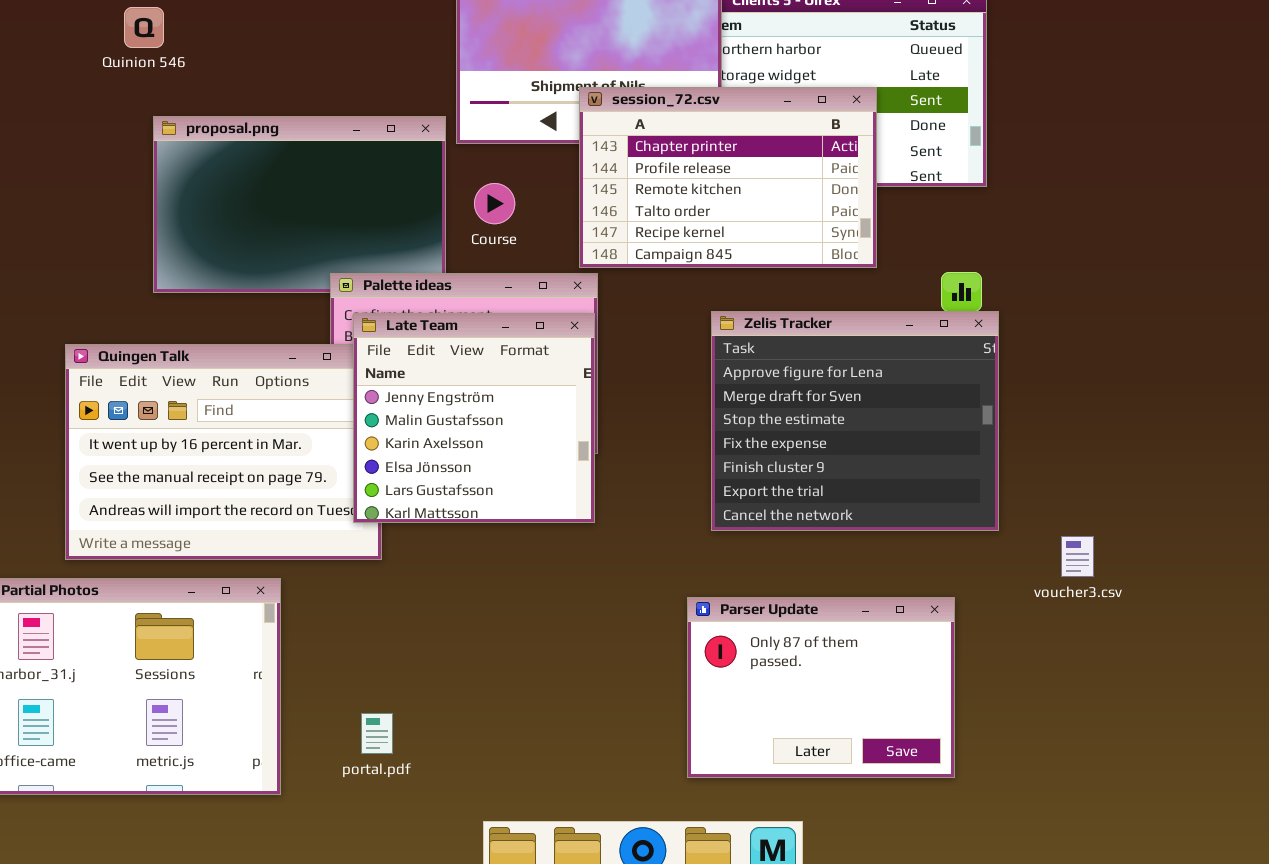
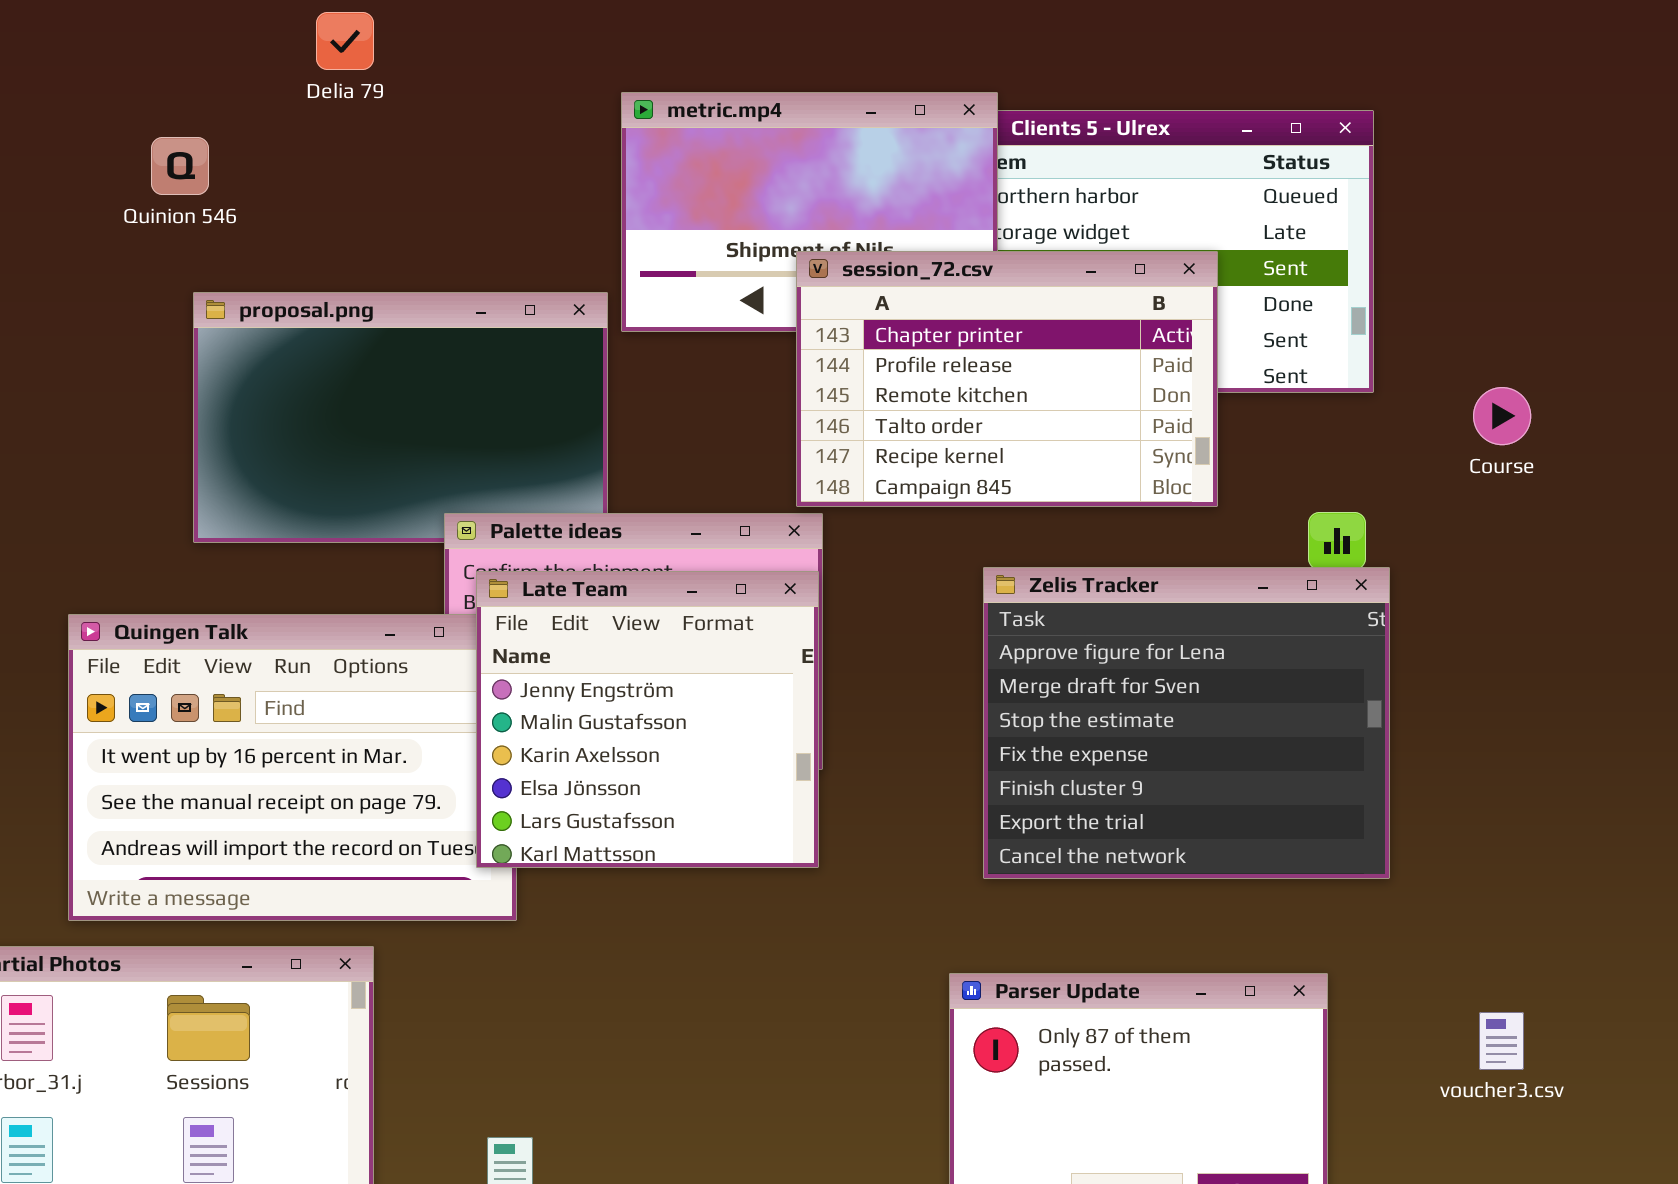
Course: [474,183,515,224] -> [1473,387,1531,445], moved
voucher3.csv: [1061,536,1094,577] -> [1479,1012,1524,1070], moved

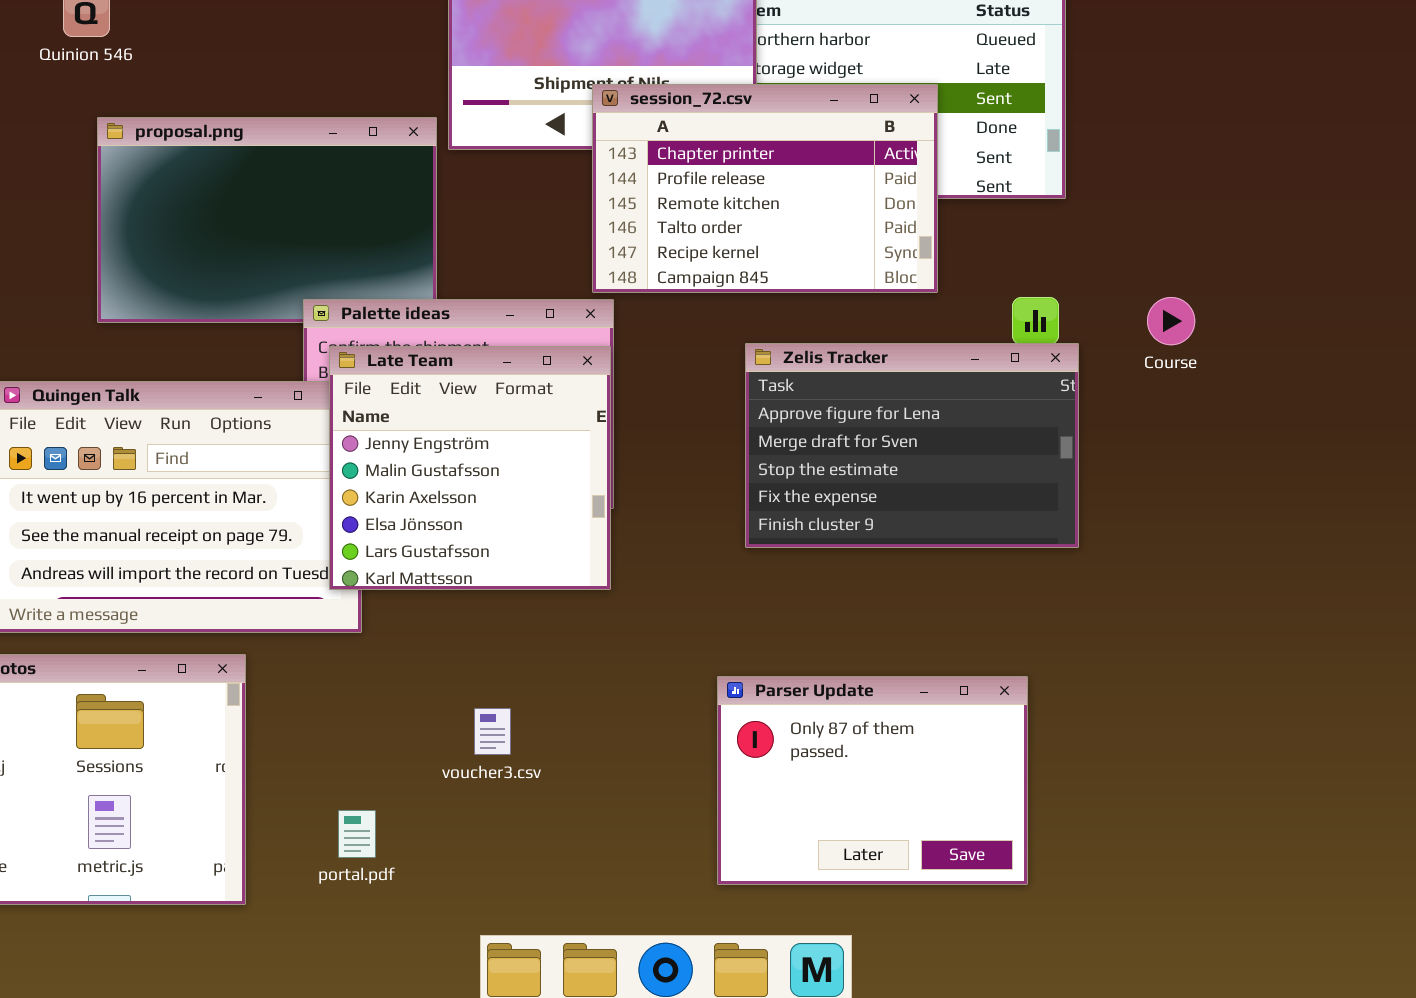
Course: [1473,387,1531,445] -> [1147,297,1195,345], moved
Zelis Tracker: [983,567,1390,879] -> [745,343,1079,548], resized
voucher3.csv: [1479,1012,1524,1070] -> [474,708,511,755], moved

